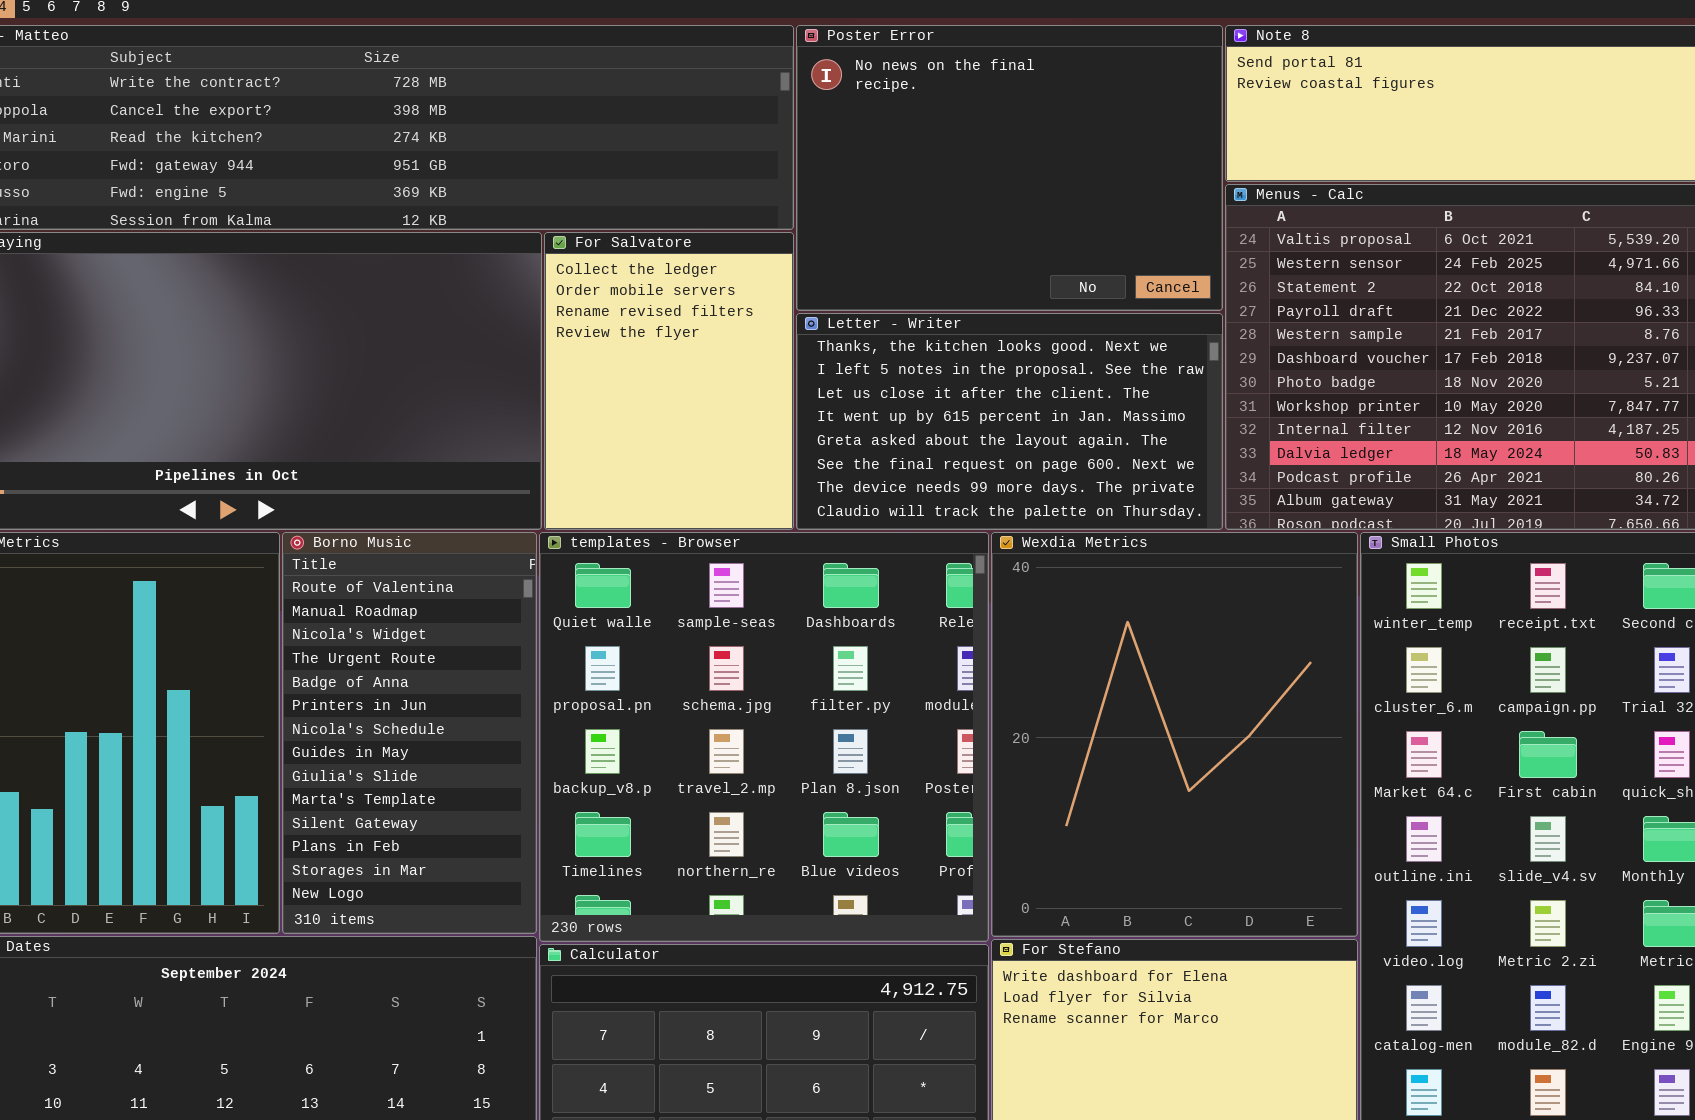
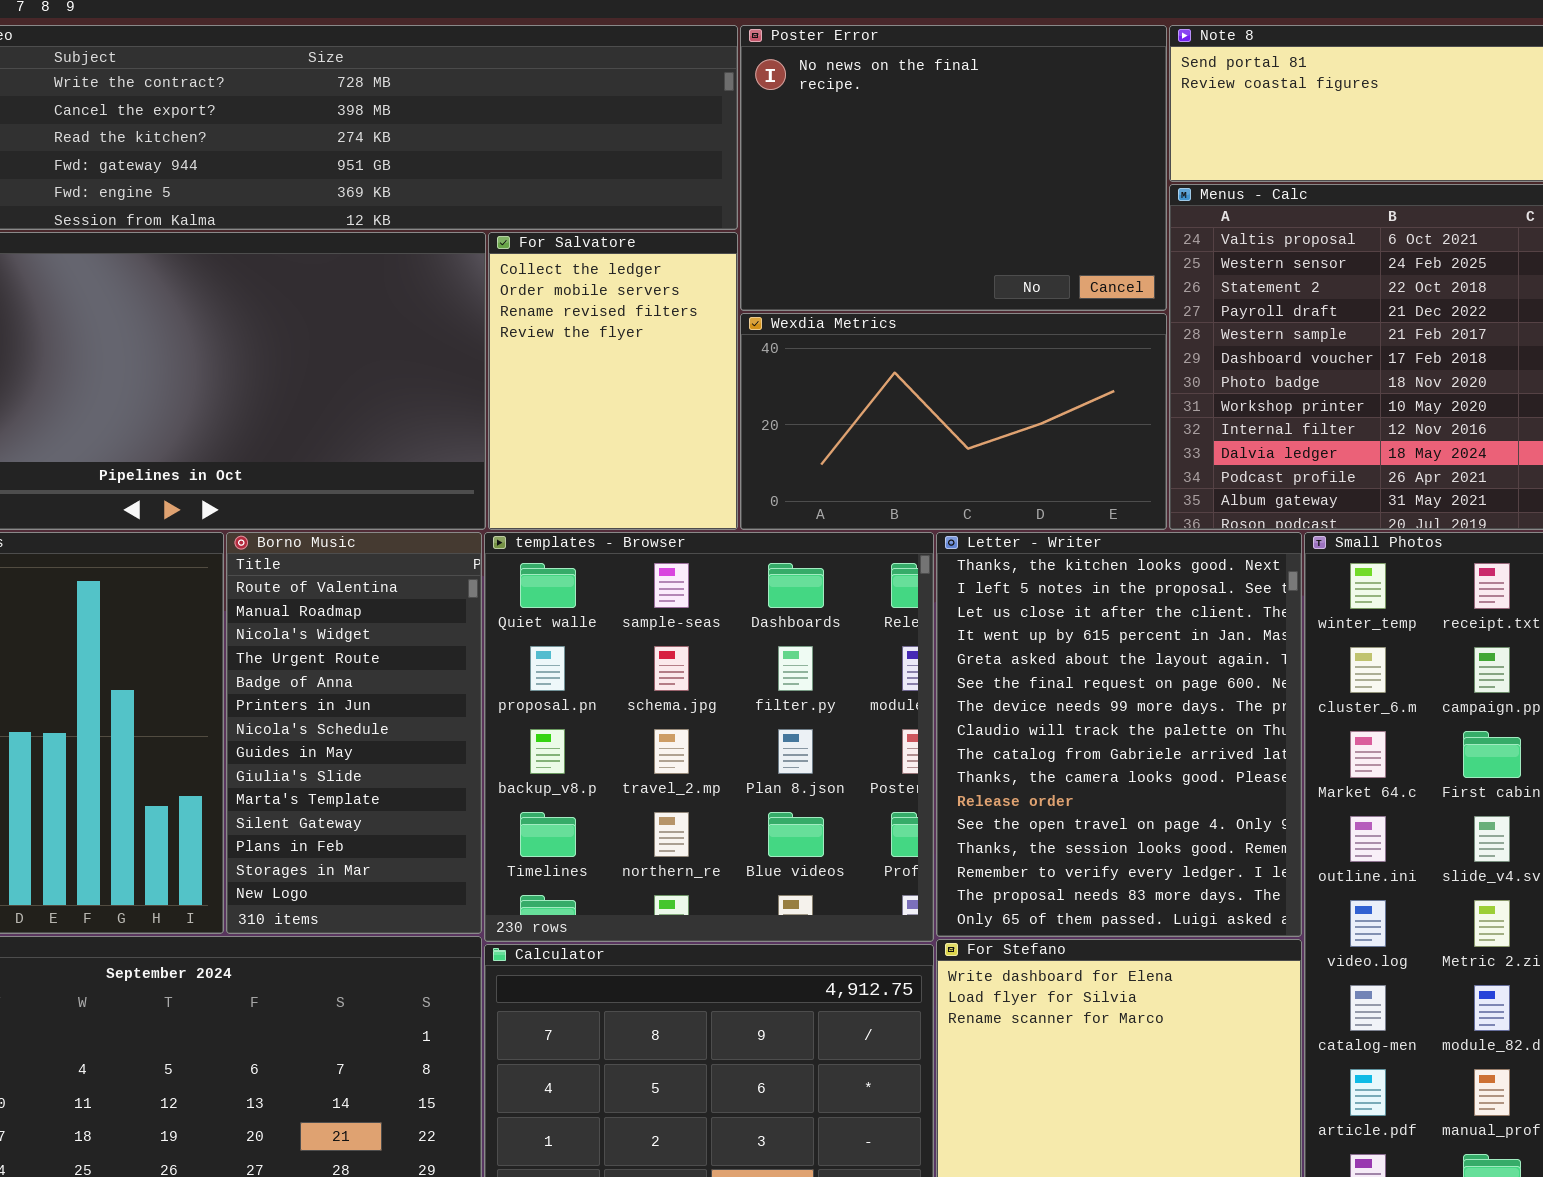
Letter - Writer: [796,313,1223,530] -> [936,532,1302,937], moved, resized
Wexdia Metrics: [991,532,1358,937] -> [740,313,1167,530], moved, resized

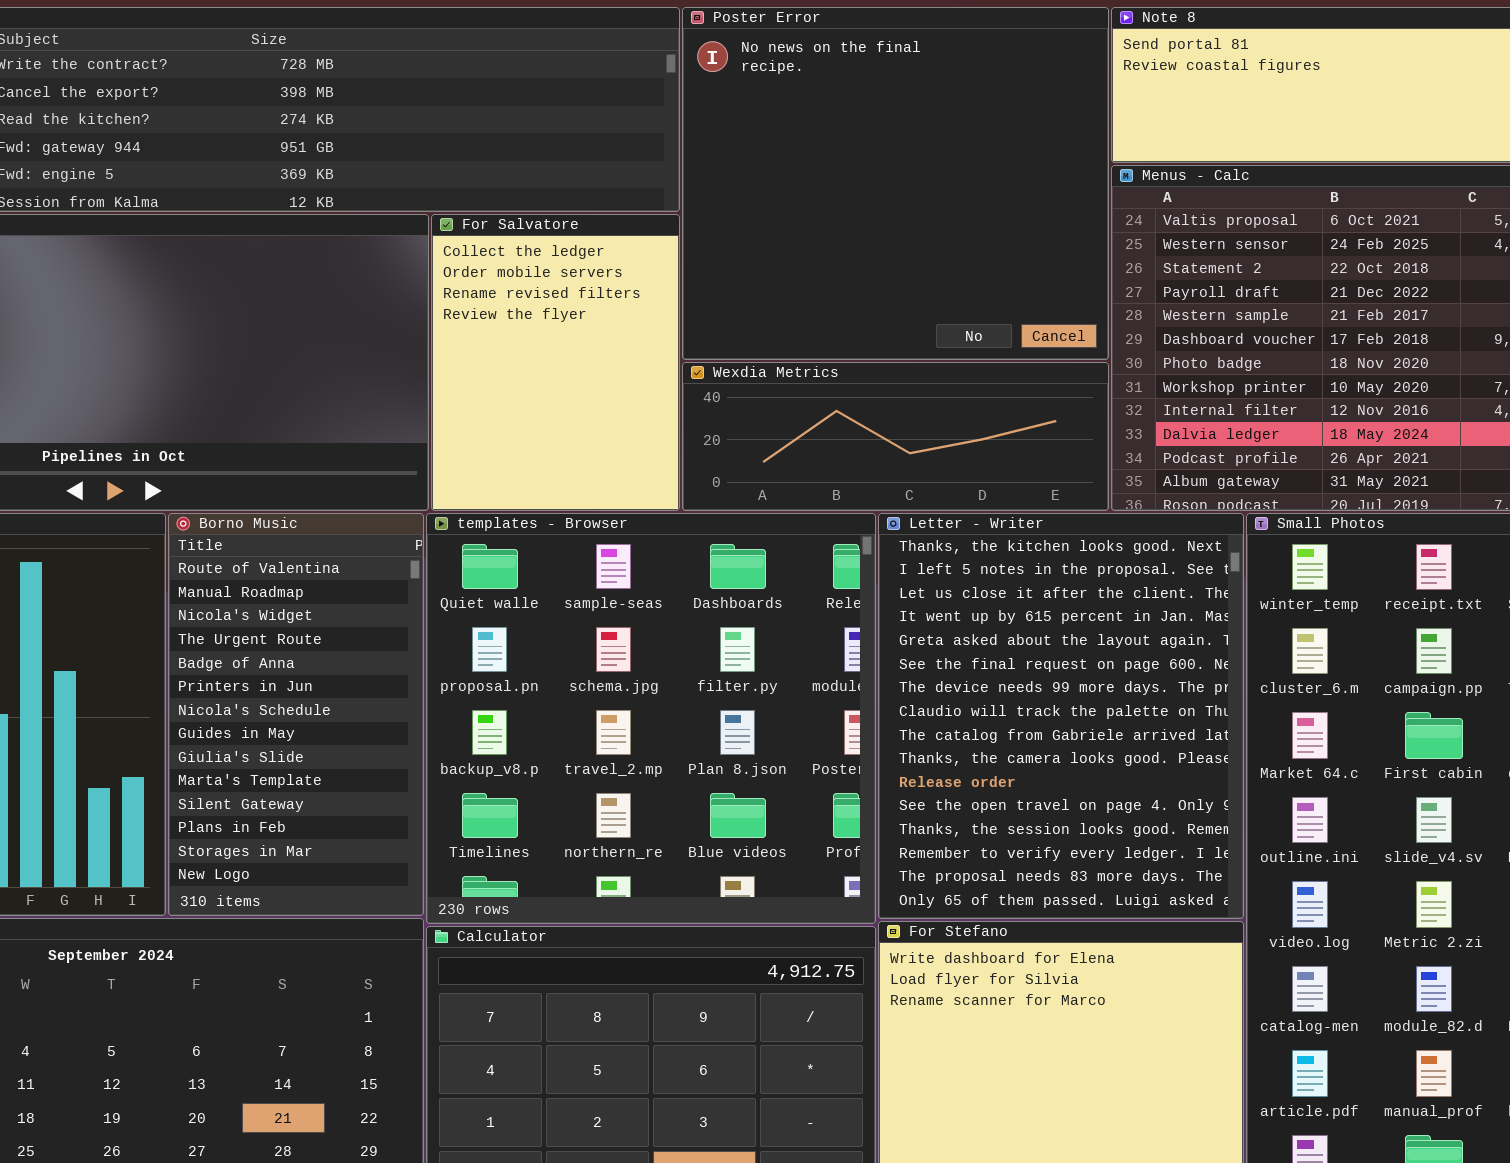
Poster Error: [740,25,1167,311] -> [682,7,1109,360], resized
Wexdia Metrics: [740,313,1167,530] -> [682,362,1109,511], resized

